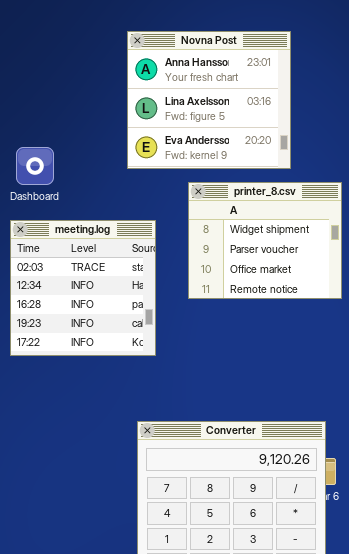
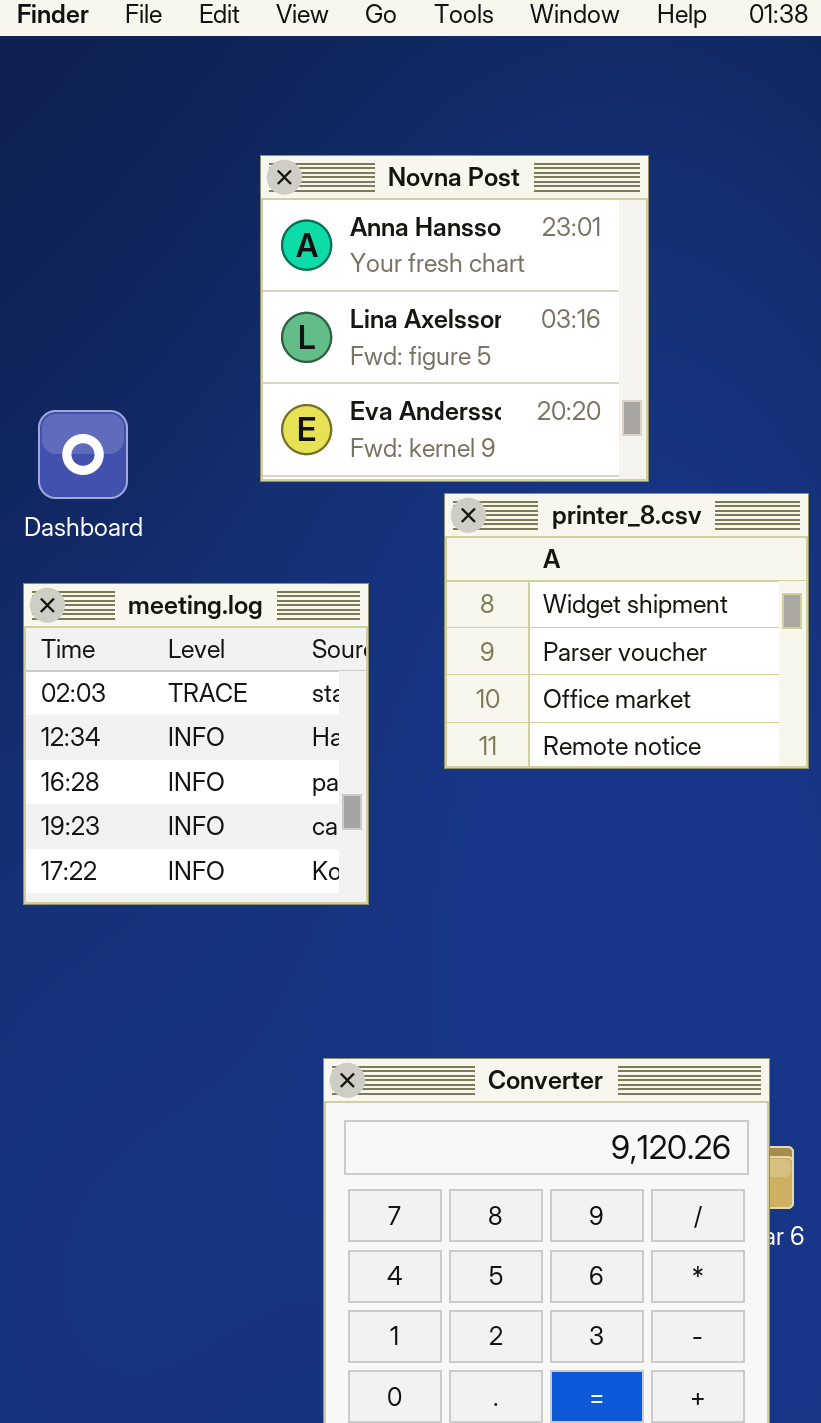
Novna Post: [127,31,291,169] -> [260,155,649,482], moved

